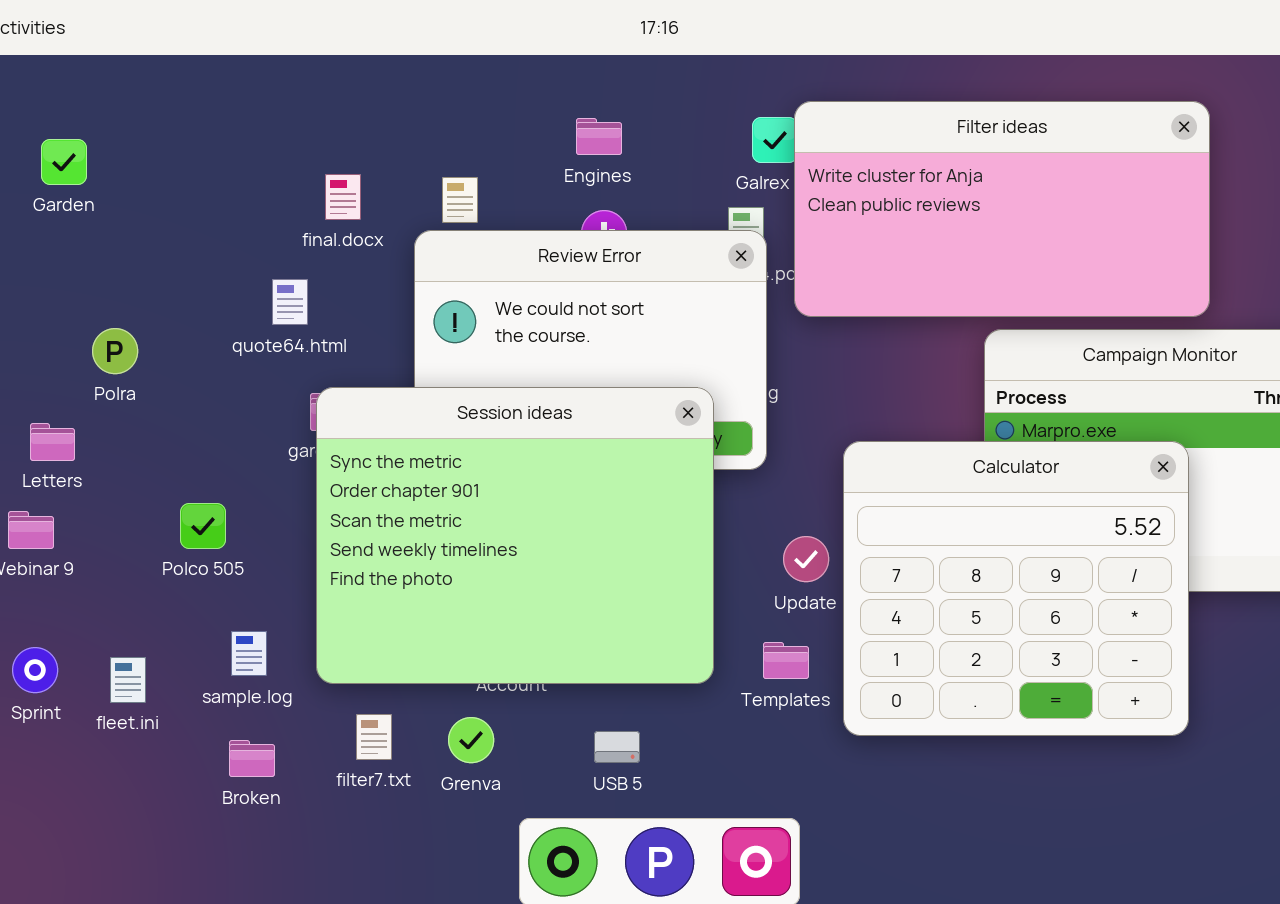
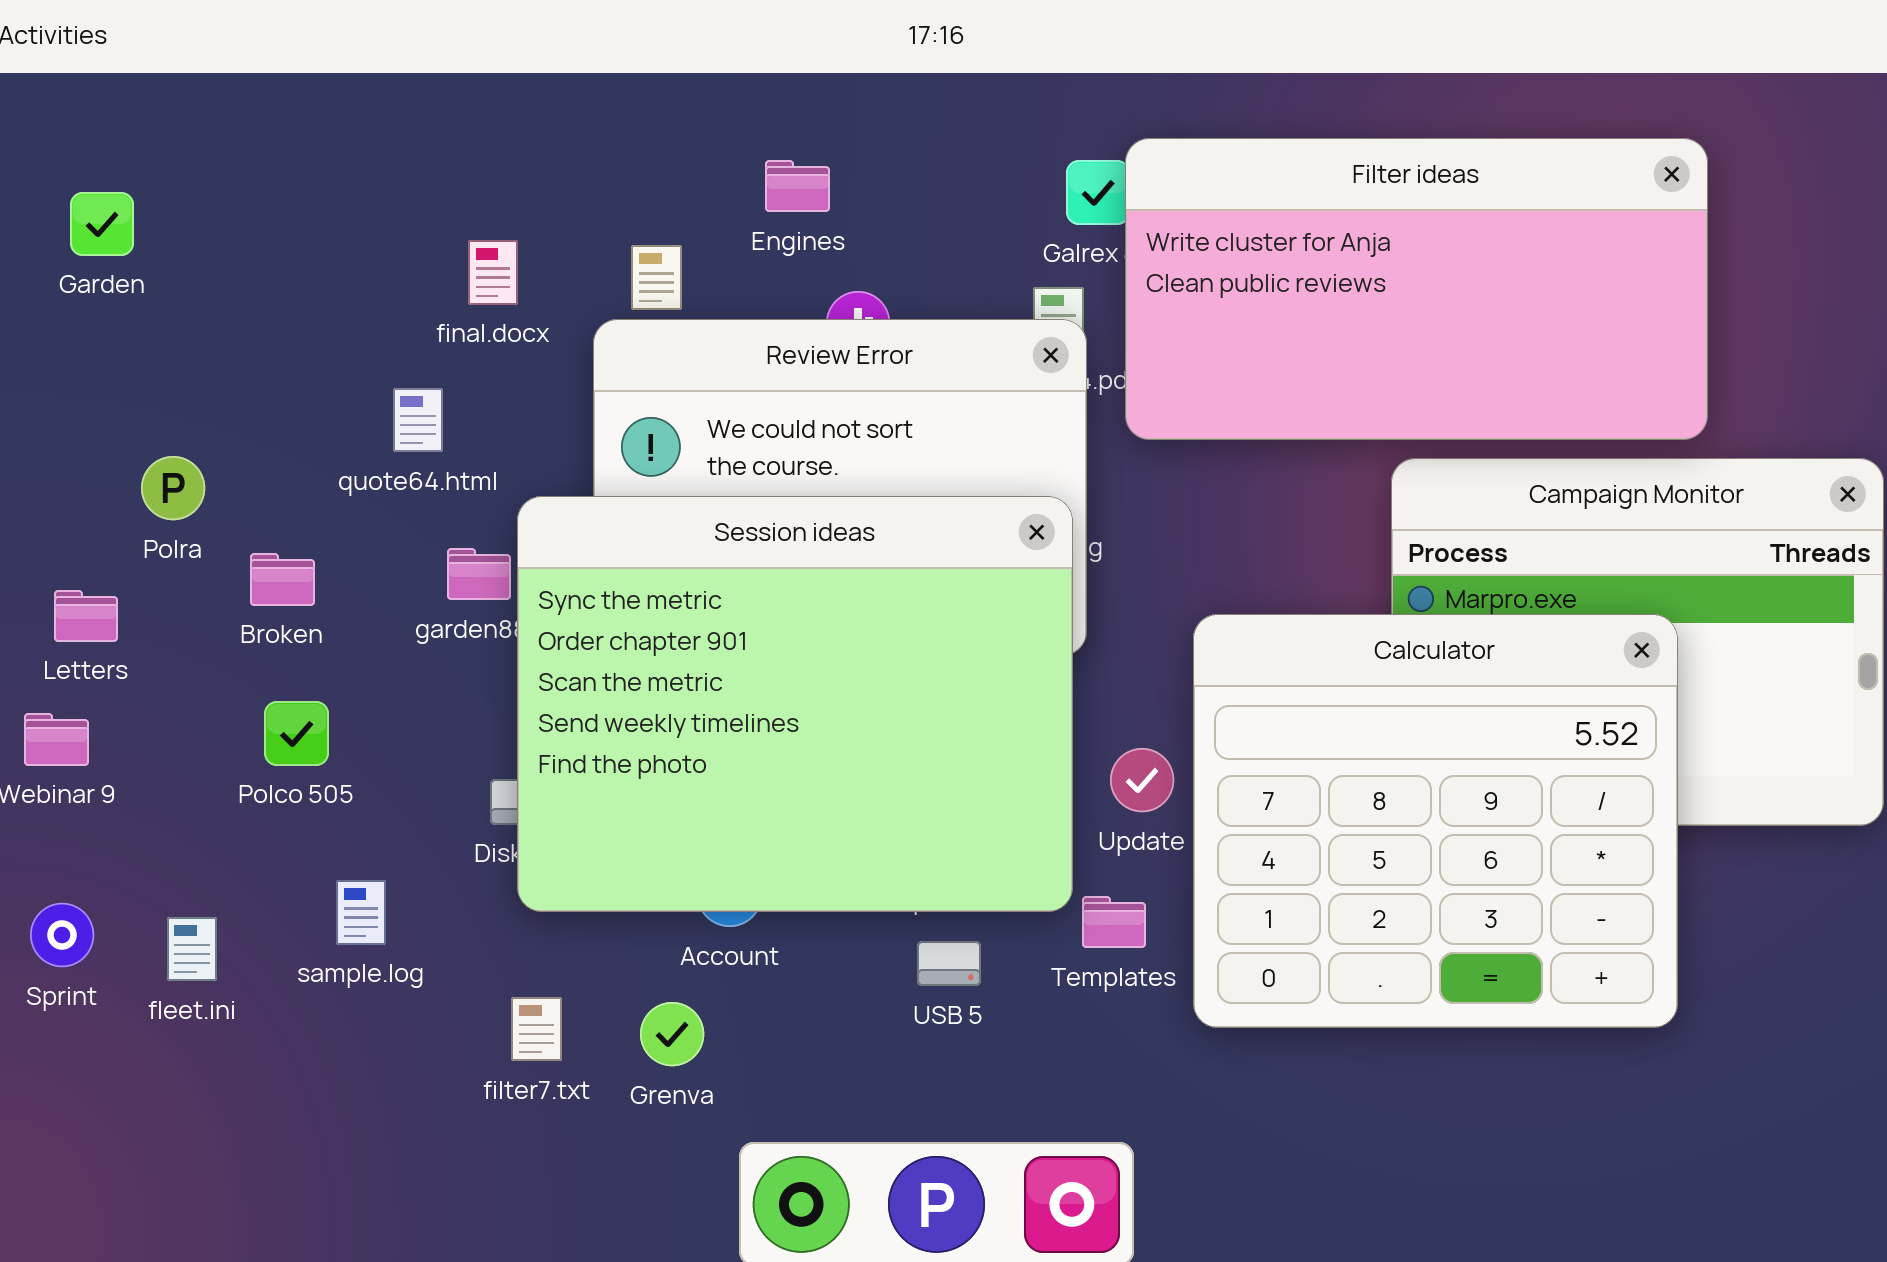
Engines: [576,118,622,155] -> [765,160,830,212], moved
Session ideas: [316,387,714,684] -> [517,496,1073,912], moved
USB 5: [594,731,640,763] -> [917,941,981,986], moved
Broken: [229,740,275,777] -> [250,553,315,606], moved

